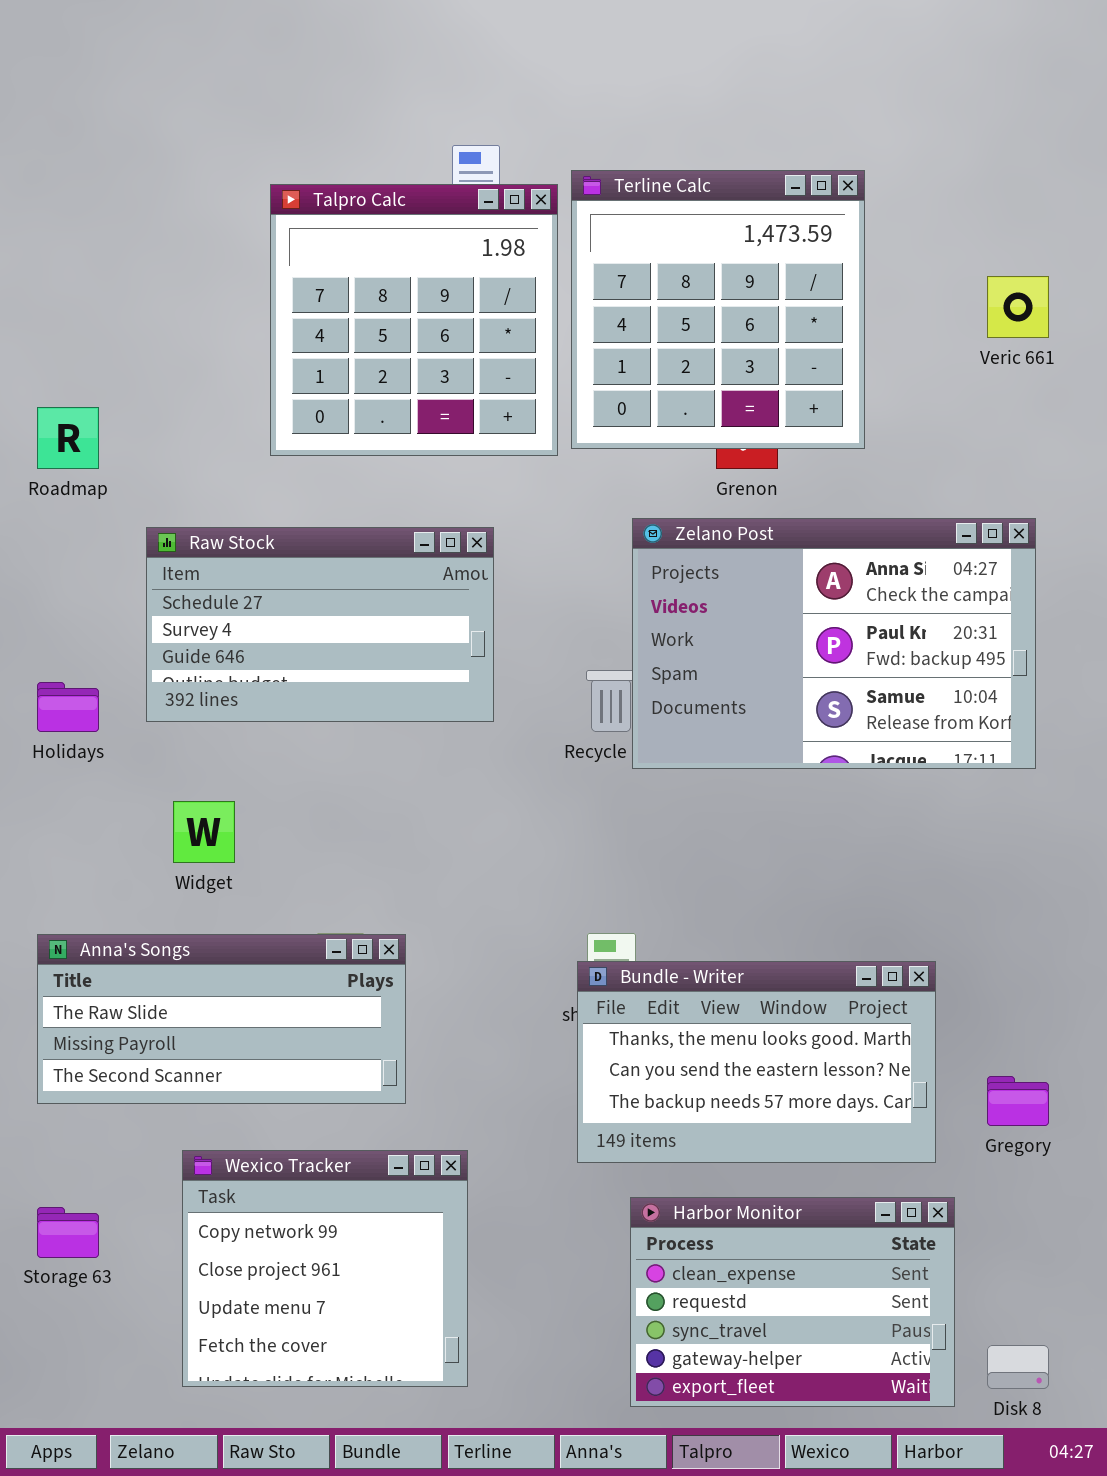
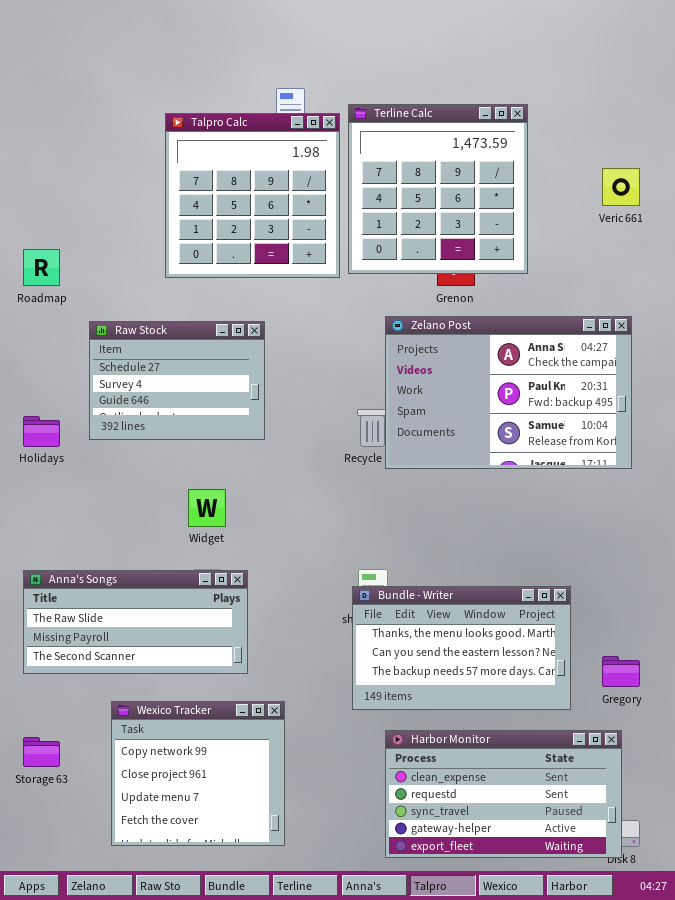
Raw Stock: [146,527,494,722] -> [89,321,265,440], resized
Widget: [173,801,235,863] -> [188,489,226,527], moved
Harbor Monitor: [630,1197,955,1407] -> [385,730,622,858], resized

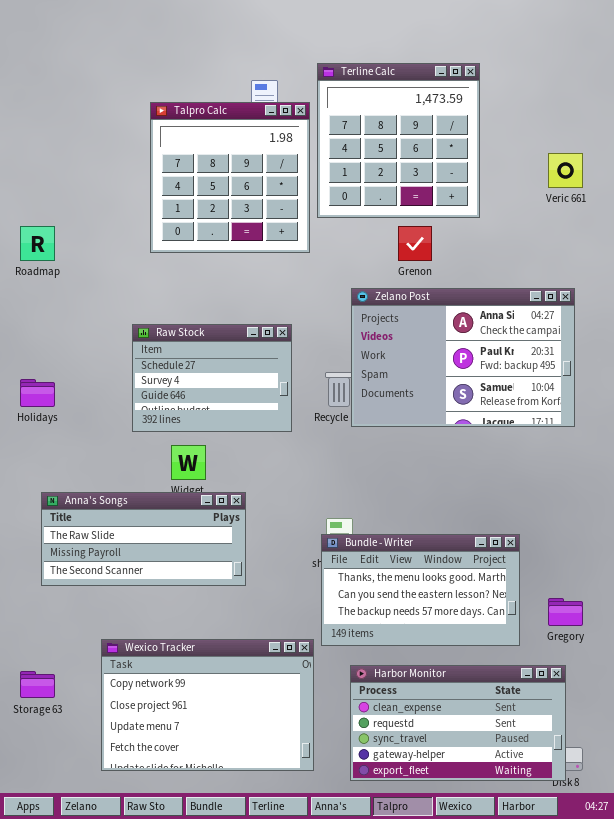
Terline Calc: [348,104,528,274] -> [317,63,480,218], moved
Raw Stock: [89,321,265,440] -> [132,324,292,432], moved
Anna's Songs: [23,570,248,674] -> [41,492,246,586], moved
Wexico Tracker: [111,701,285,846] -> [101,639,314,771], resized

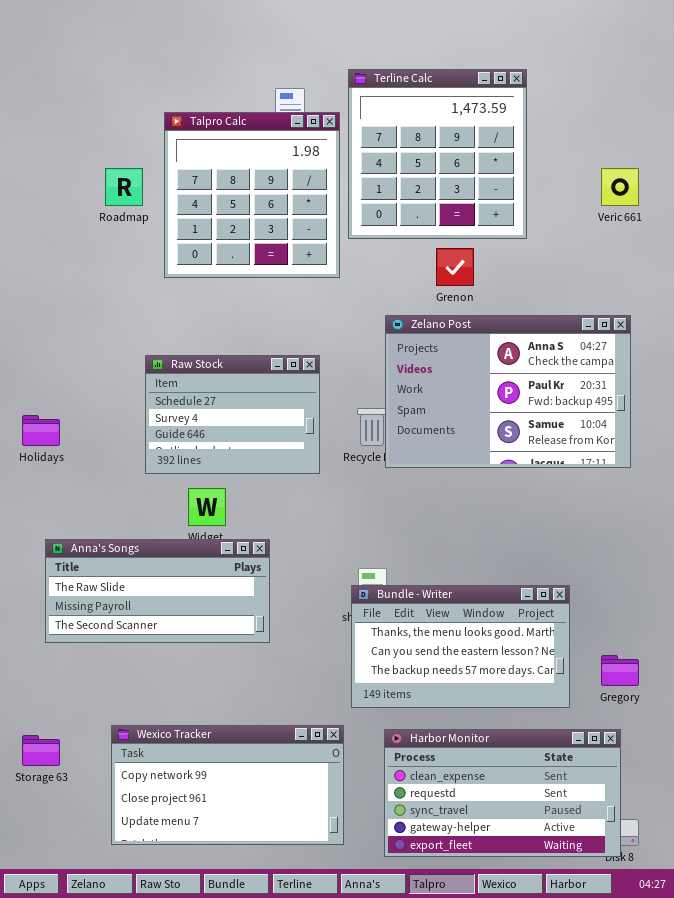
Roadmap: [20,226,55,261] -> [105,168,143,206], moved
Wexico Tracker: [101,639,314,771] -> [111,725,344,845], resized

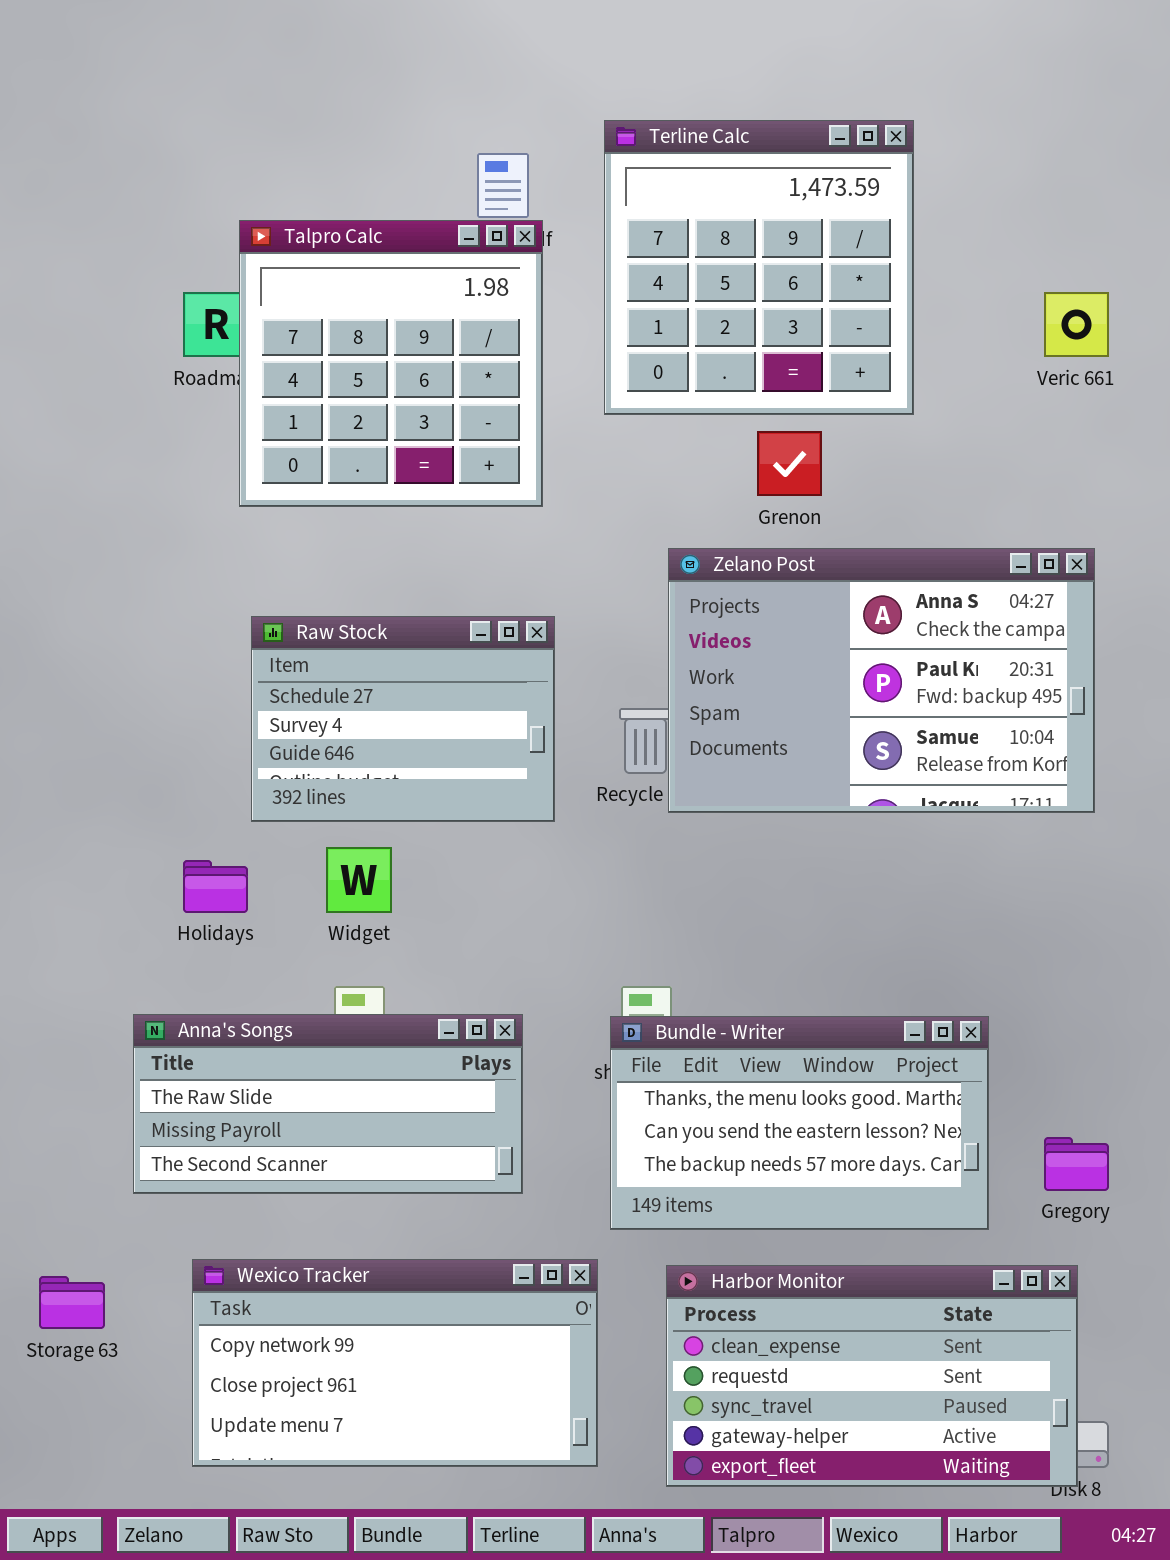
Talpro Calc: [164,112,340,278] -> [239,220,543,507], moved
Holidays: [22,415,60,446] -> [183,860,248,913], moved
Anna's Songs: [45,539,270,643] -> [133,1014,523,1194], moved

